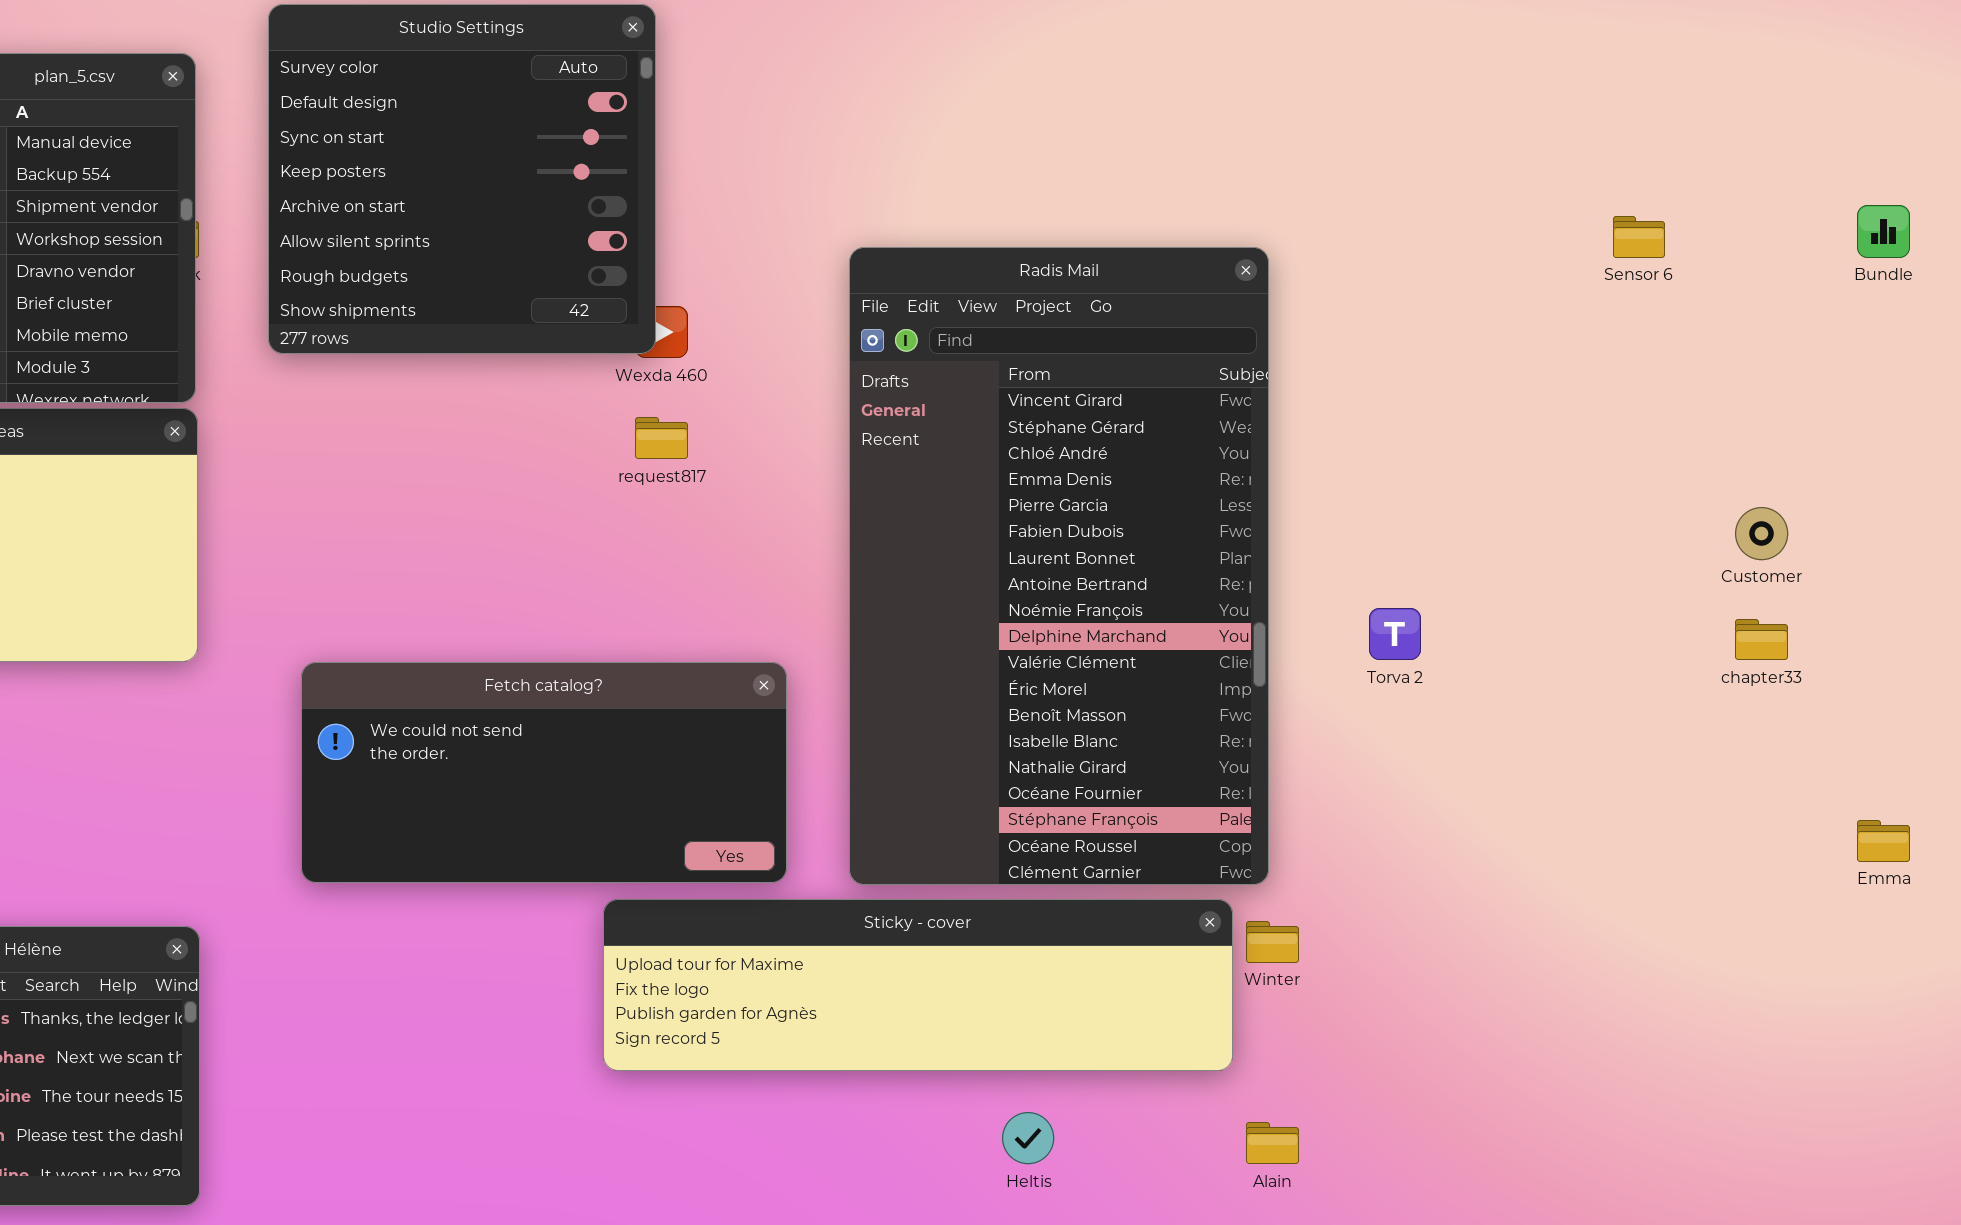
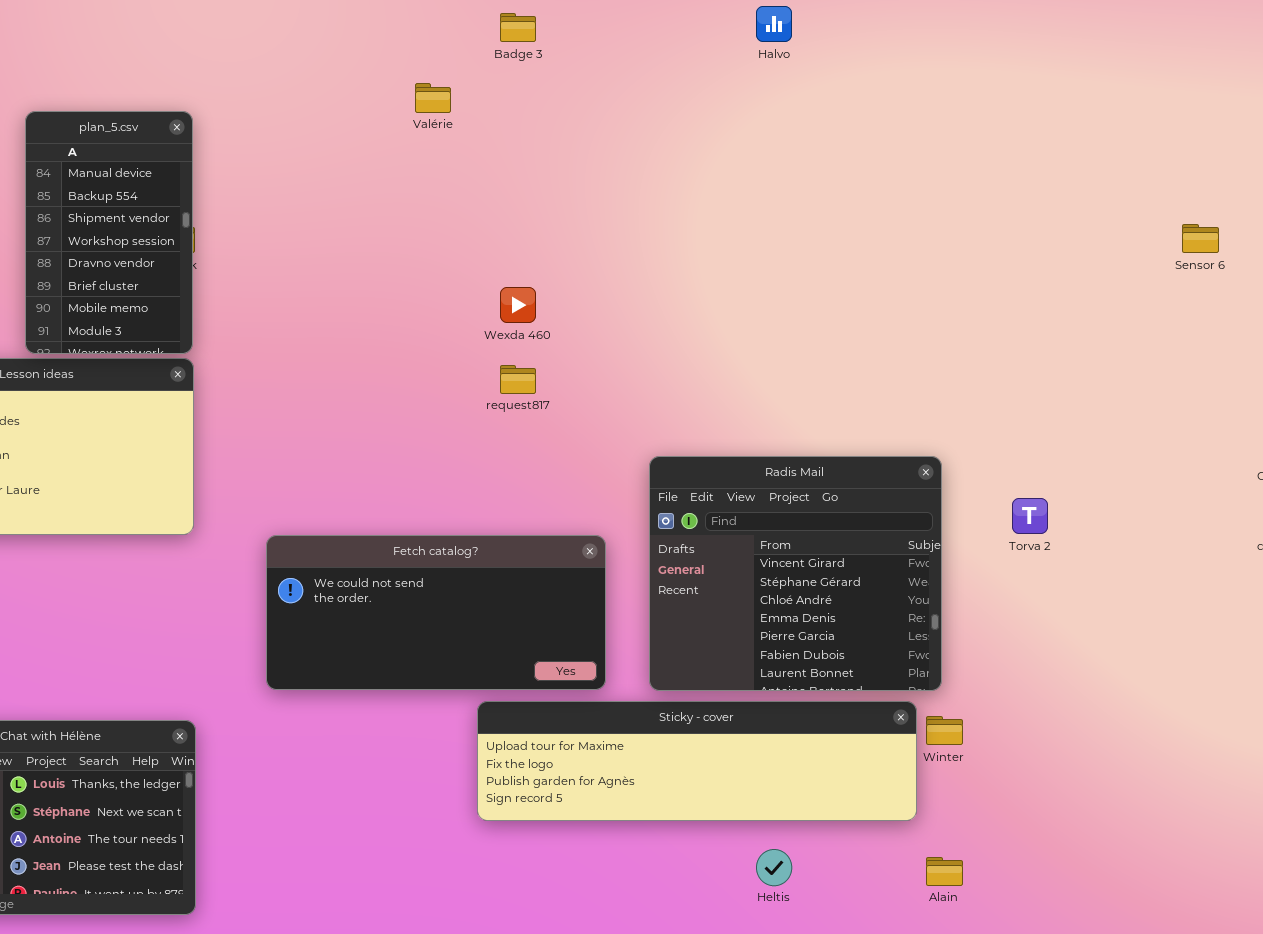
Studio Settings: [268,4,656,354] -> none, closed
Radis Mail: [849,247,1269,885] -> [649,456,942,691], resized

